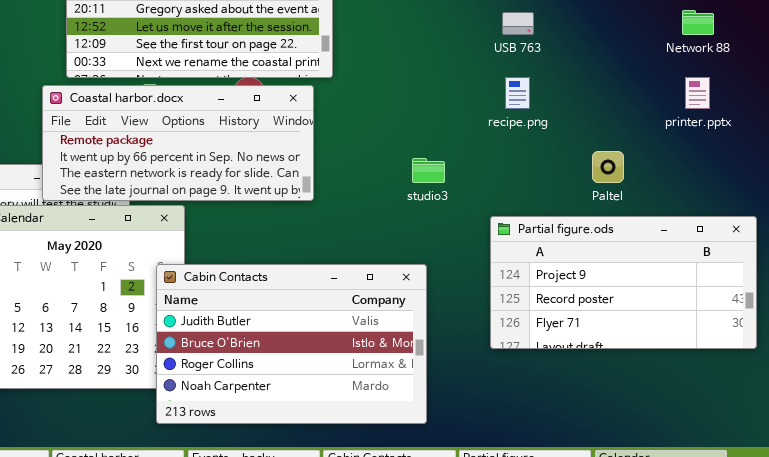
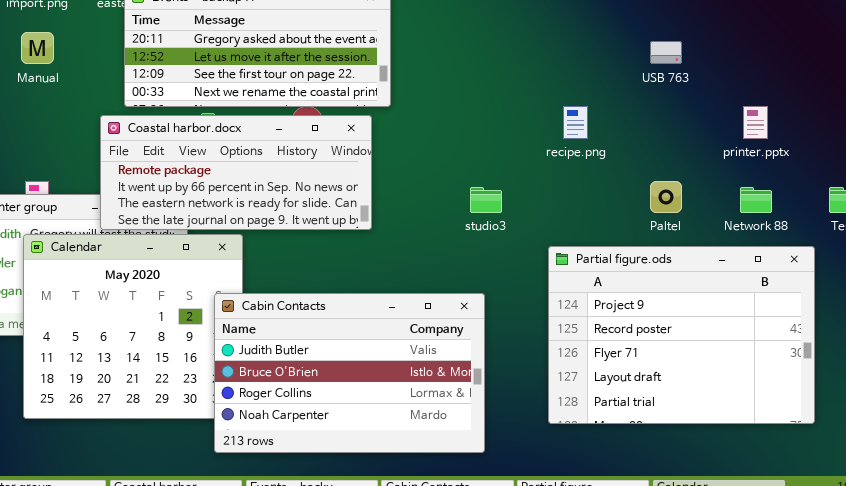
Network 88: [682,10,714,35] -> [740,187,772,213], moved
USB 763: [502,12,534,35] -> [650,41,682,64], moved
Partial figure.ods: [490,216,757,349] -> [548,246,815,424], resized

